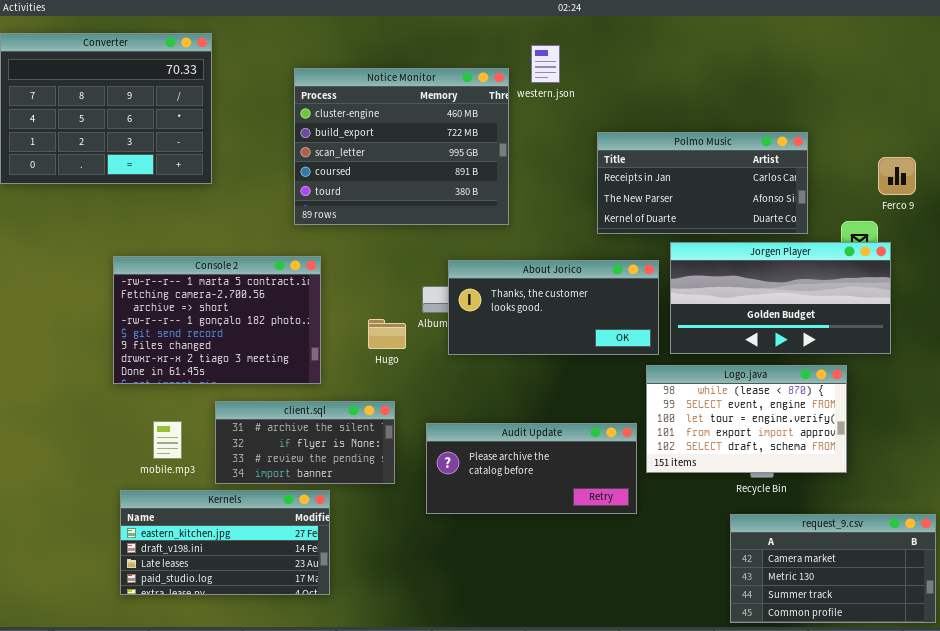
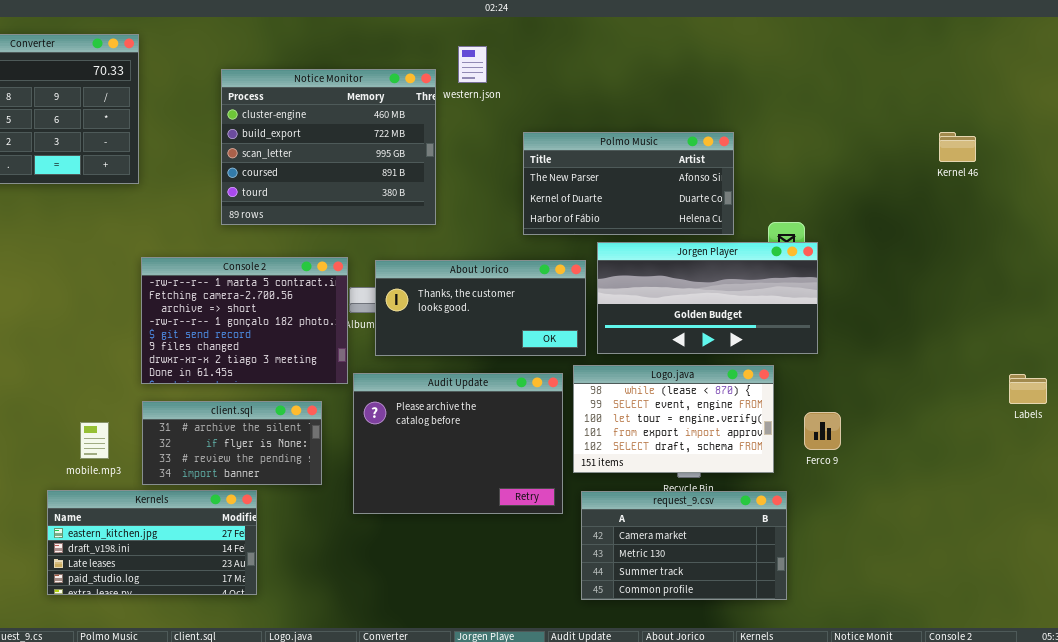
Polmo Music: [597,132,808,234] -> [523,132,734,235], scrolled down 1 row
Ferco 9: [878,157,916,195] -> [804,412,841,450], moved
Console 2: [113,256,321,384] -> [141,257,348,384], moved
Audit Update: [426,423,637,514] -> [353,373,563,514], resized
request_9.csv: [730,514,936,623] -> [581,491,787,600], moved

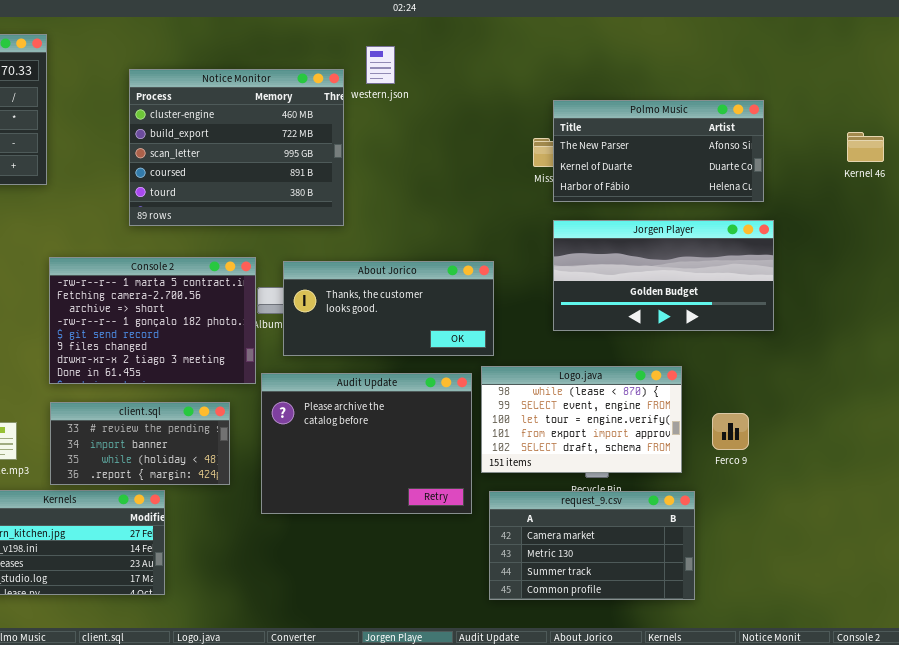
Polmo Music: [523,132,734,235] -> [553,100,764,202], moved
Jorgen Player: [597,242,818,354] -> [553,220,774,331], moved
client.sql: [142,401,322,485] -> [50,402,230,485], scrolled down 2 rows

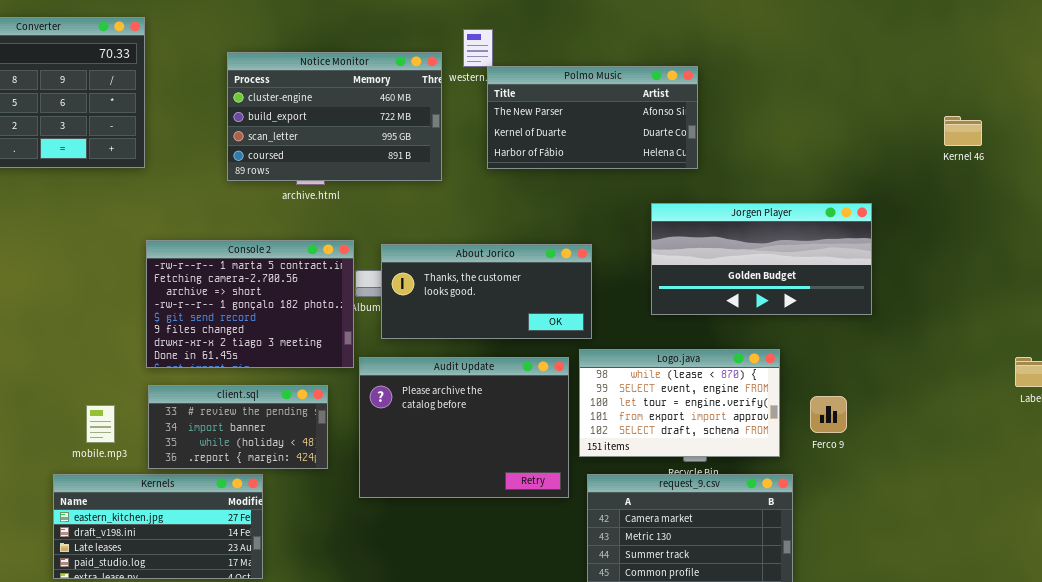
Notice Monitor: [129,69,344,226] -> [227,52,442,181], resized
Polmo Music: [553,100,764,202] -> [487,66,698,169], moved

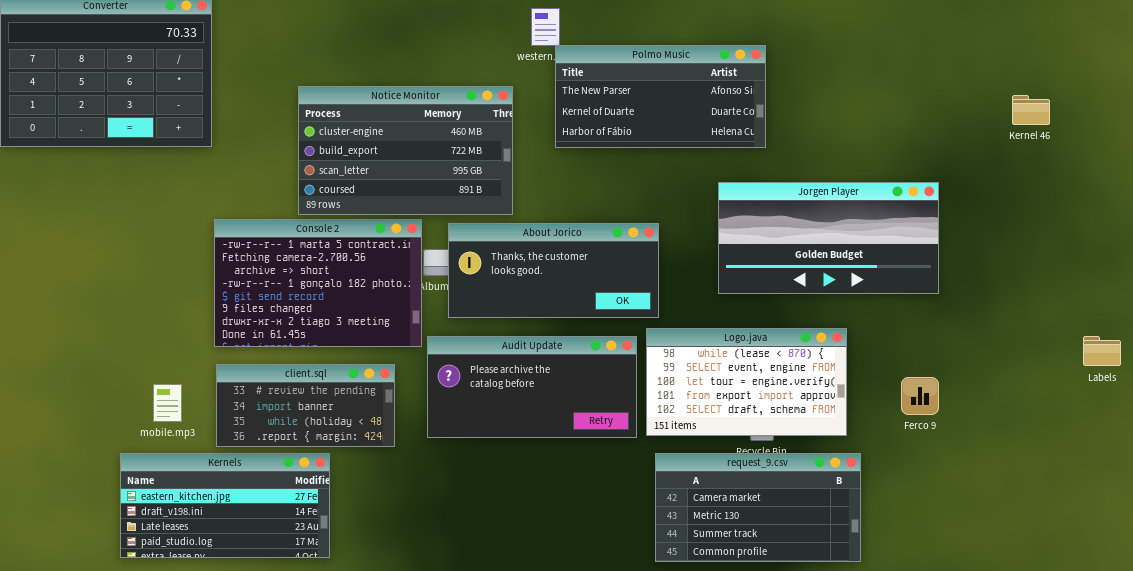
Notice Monitor: [227,52,442,181] -> [298,86,513,215], moved
Audit Update: [359,357,569,498] -> [427,336,637,438], resized
Ferco 9: [810,396,847,433] -> [901,377,939,415], moved

